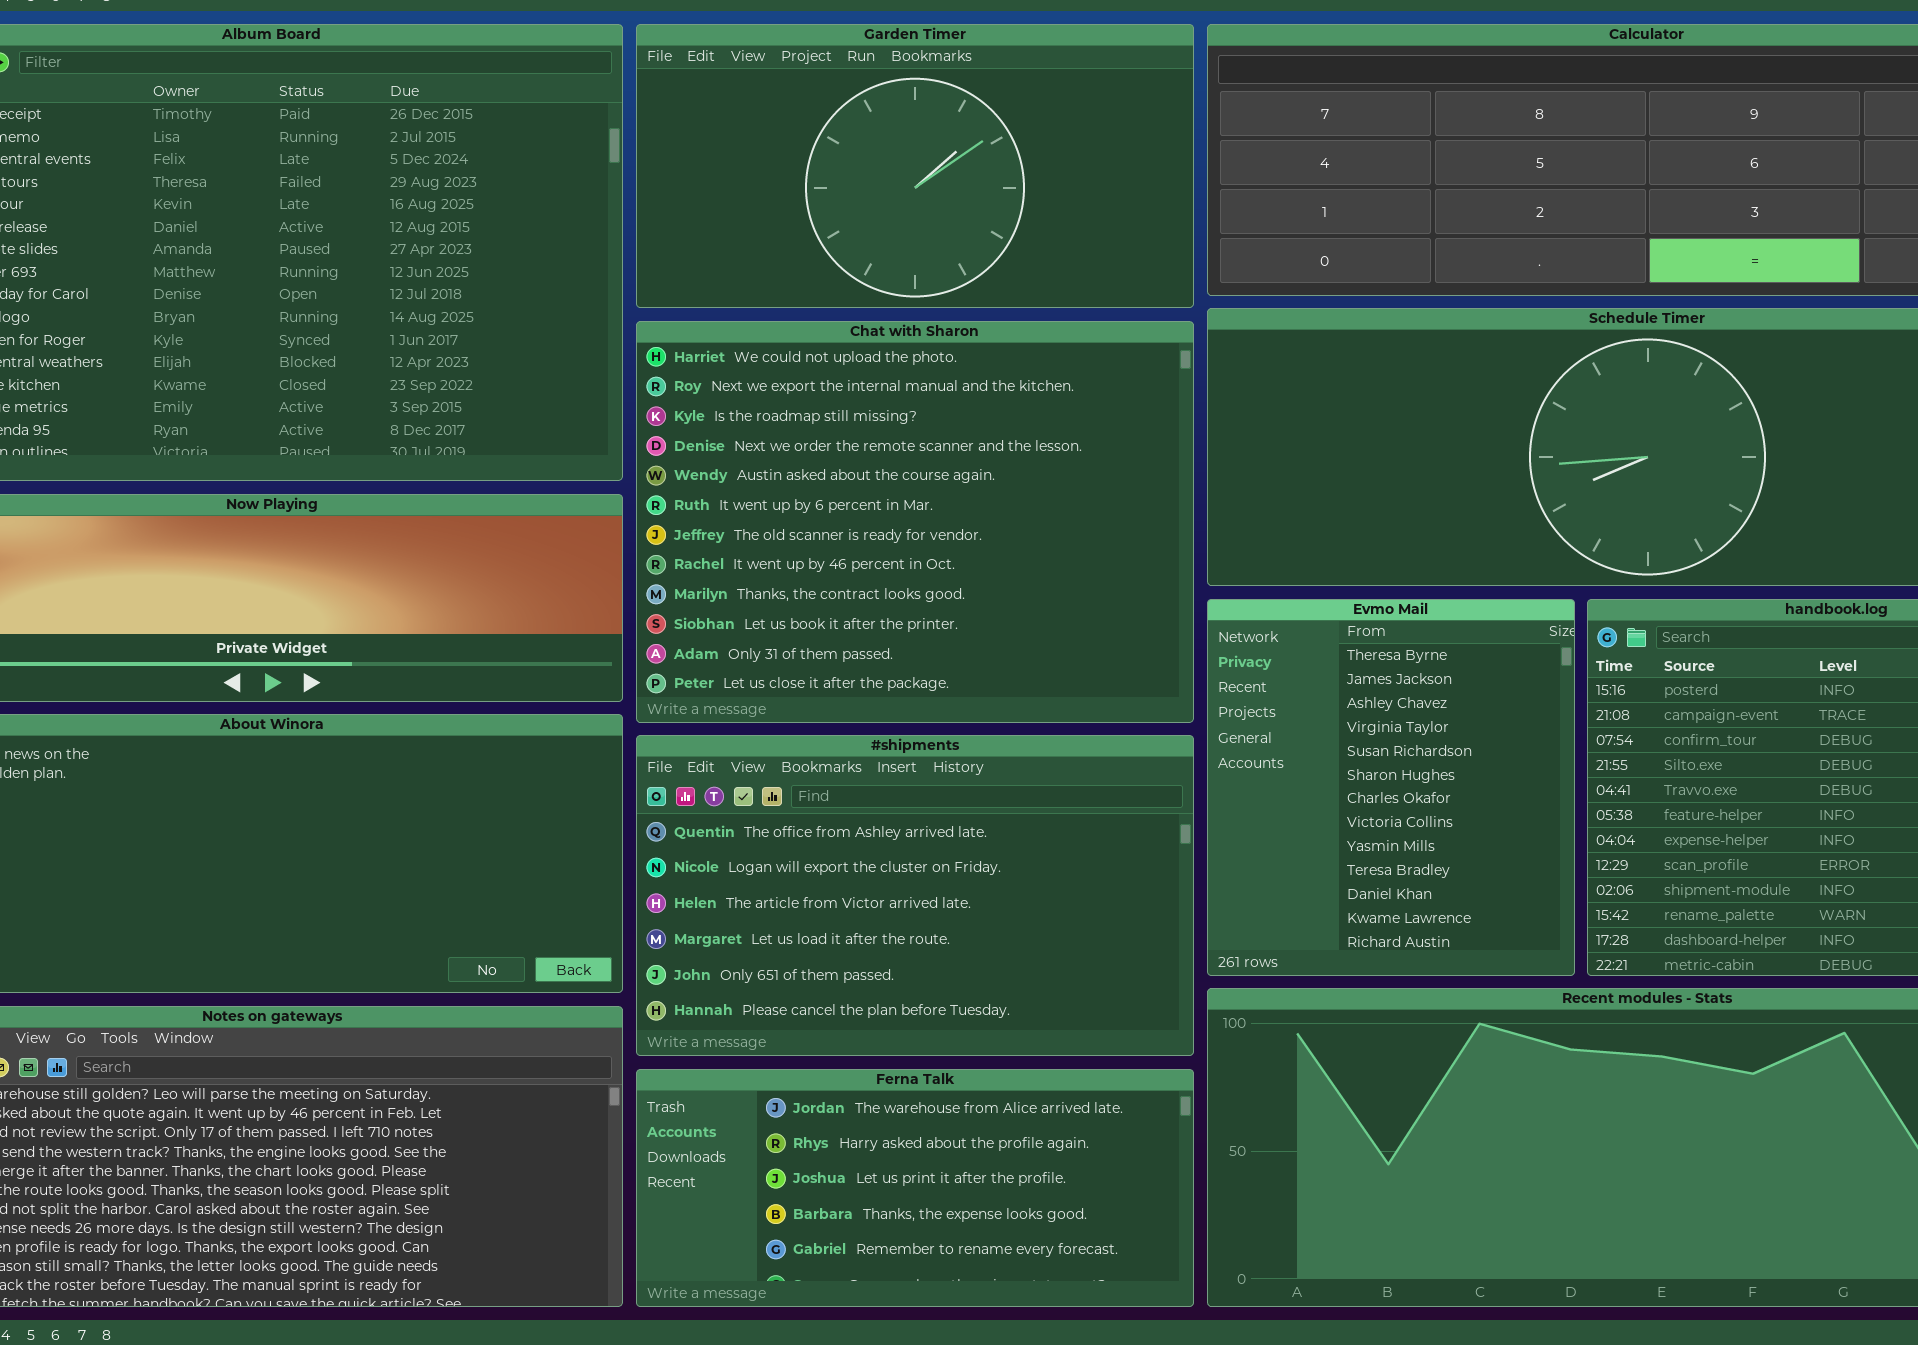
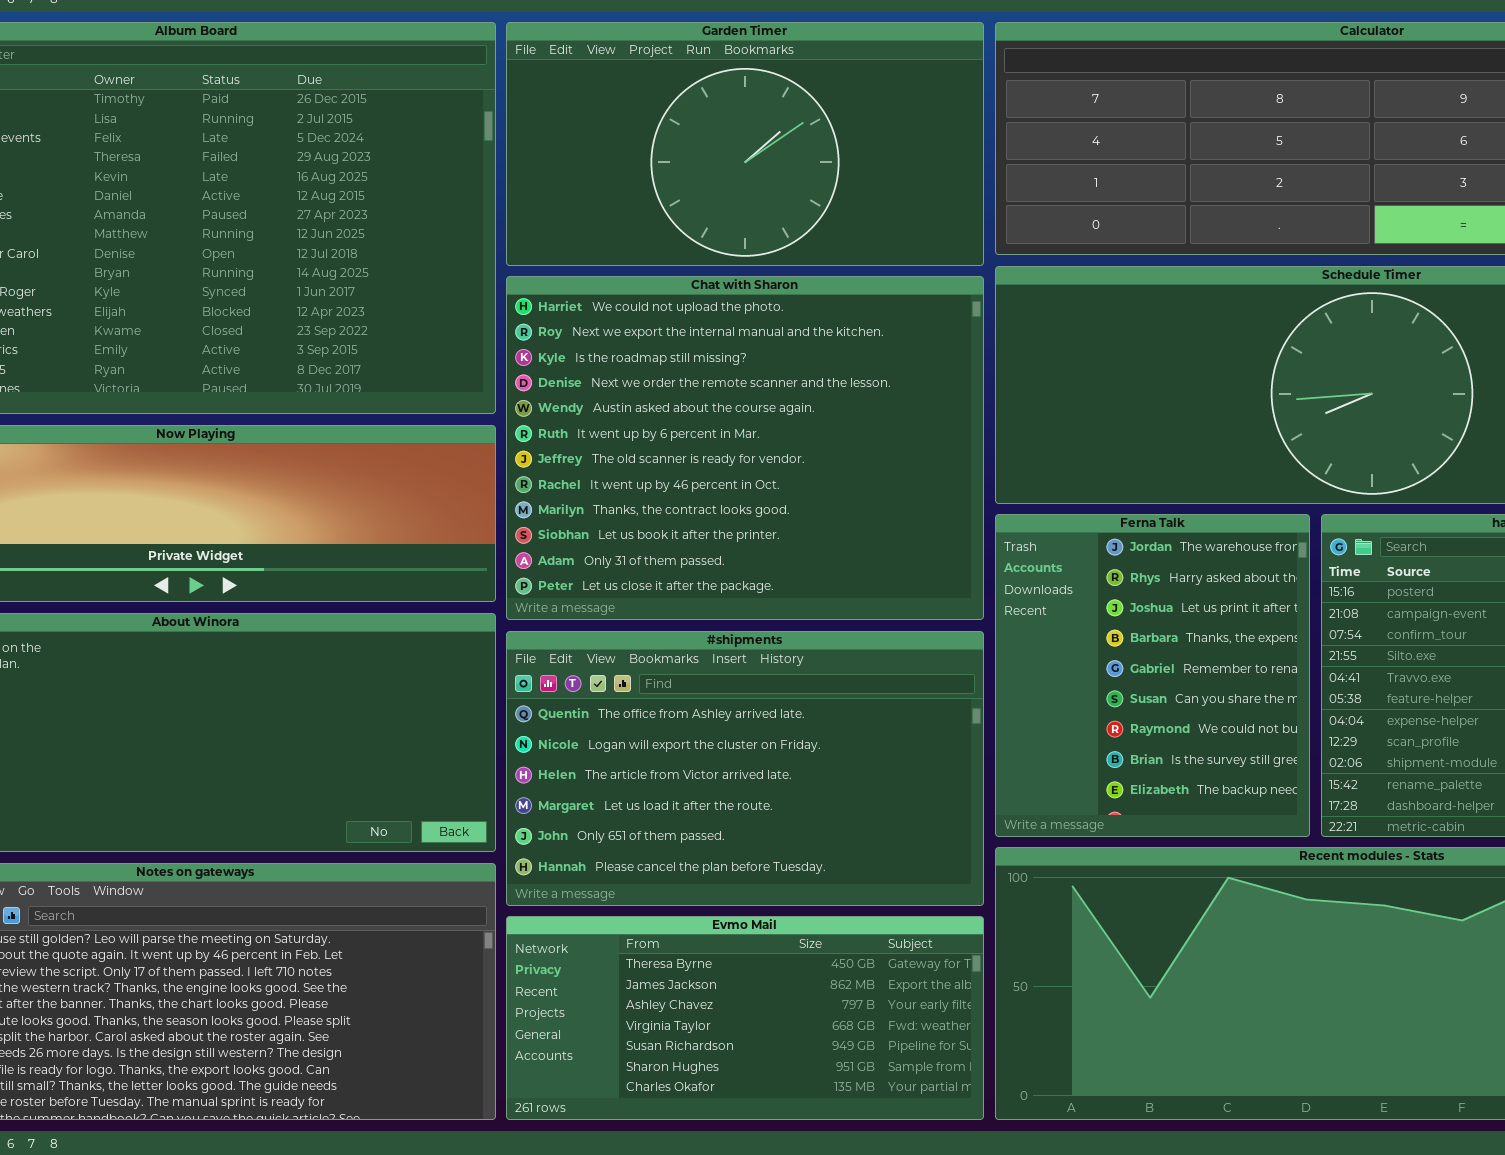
Evmo Mail: [1207,599,1575,976] -> [506,916,984,1120], moved, resized
Ferna Talk: [636,1069,1194,1307] -> [995,514,1310,837], moved, resized

